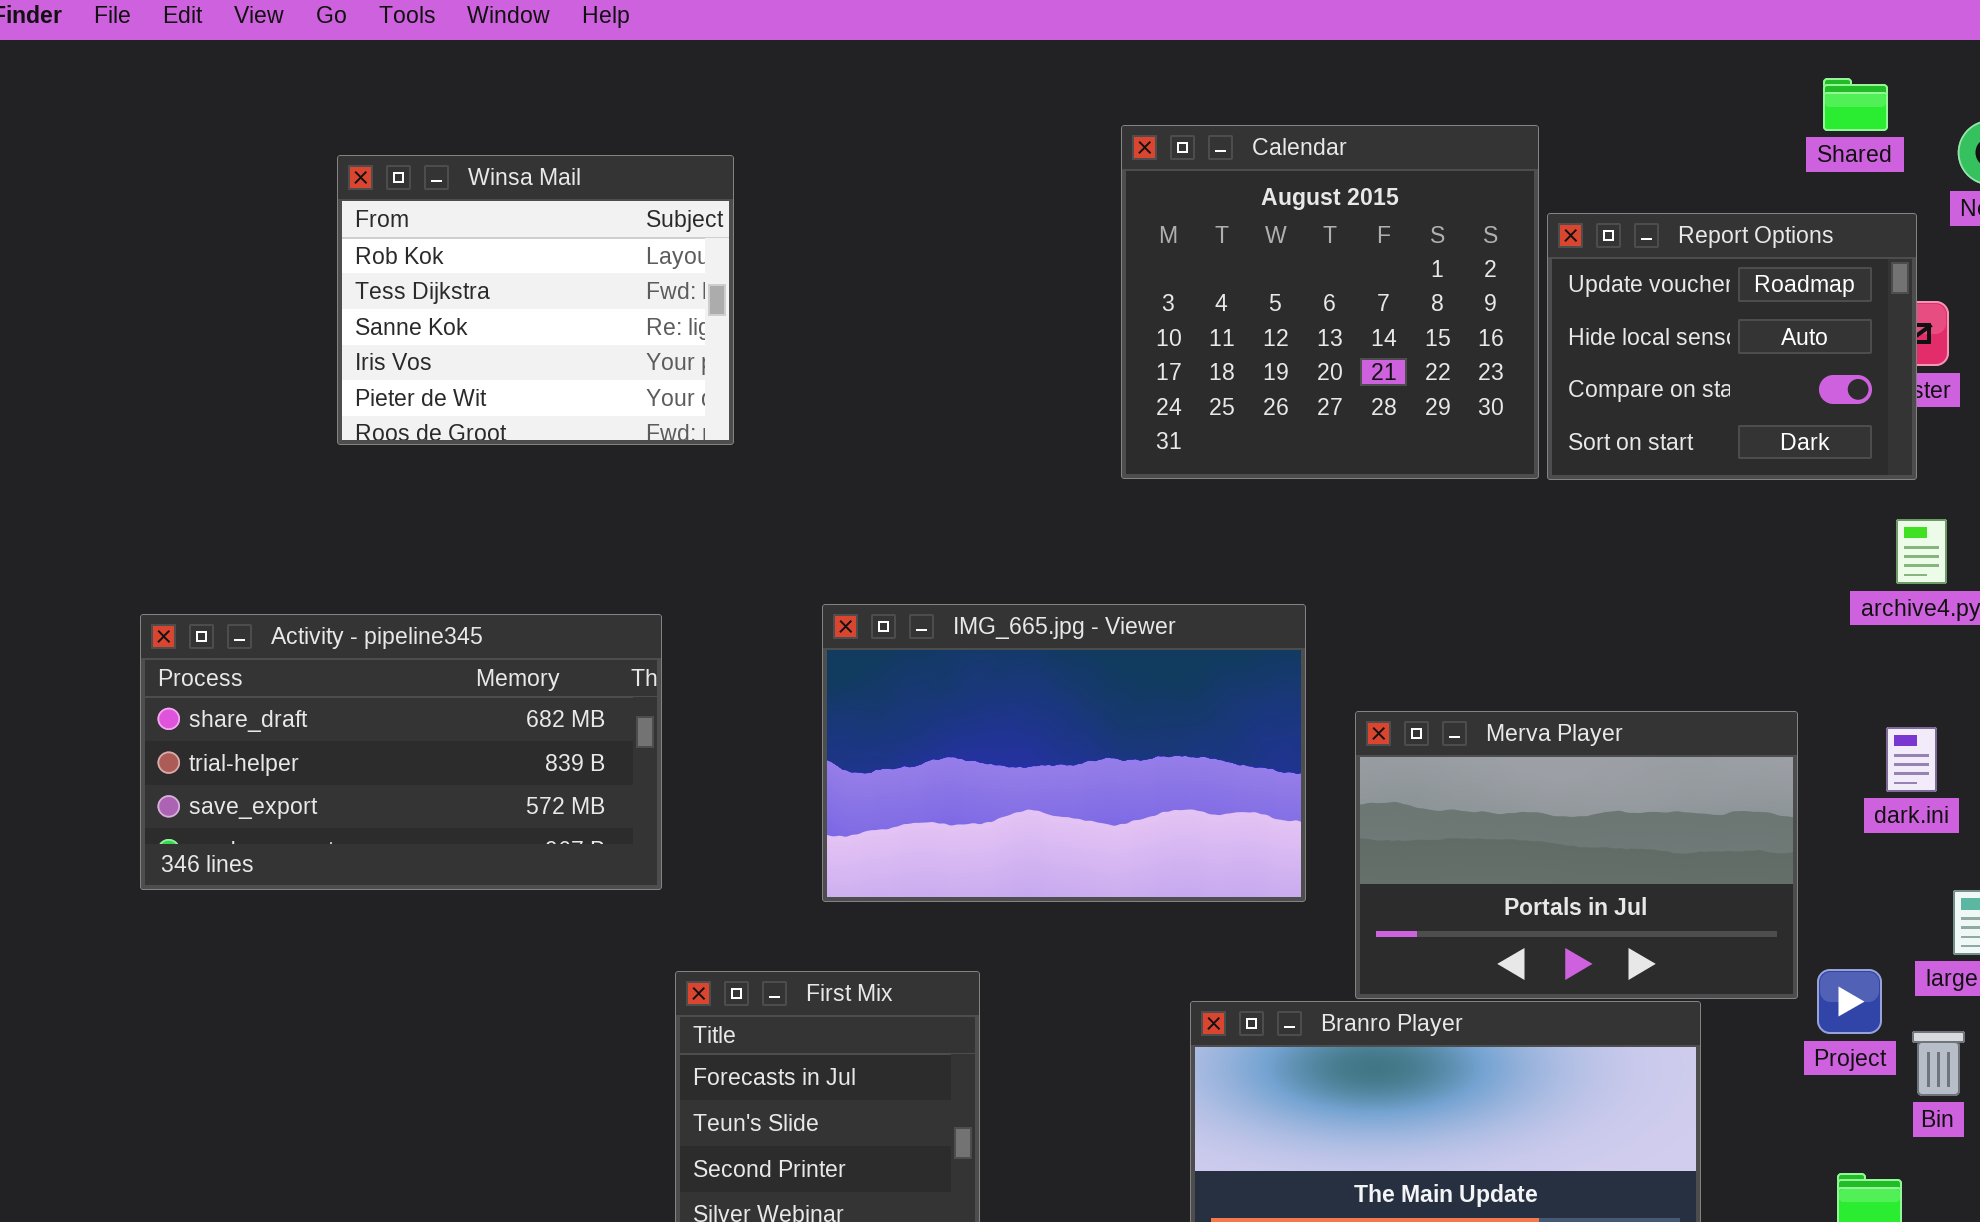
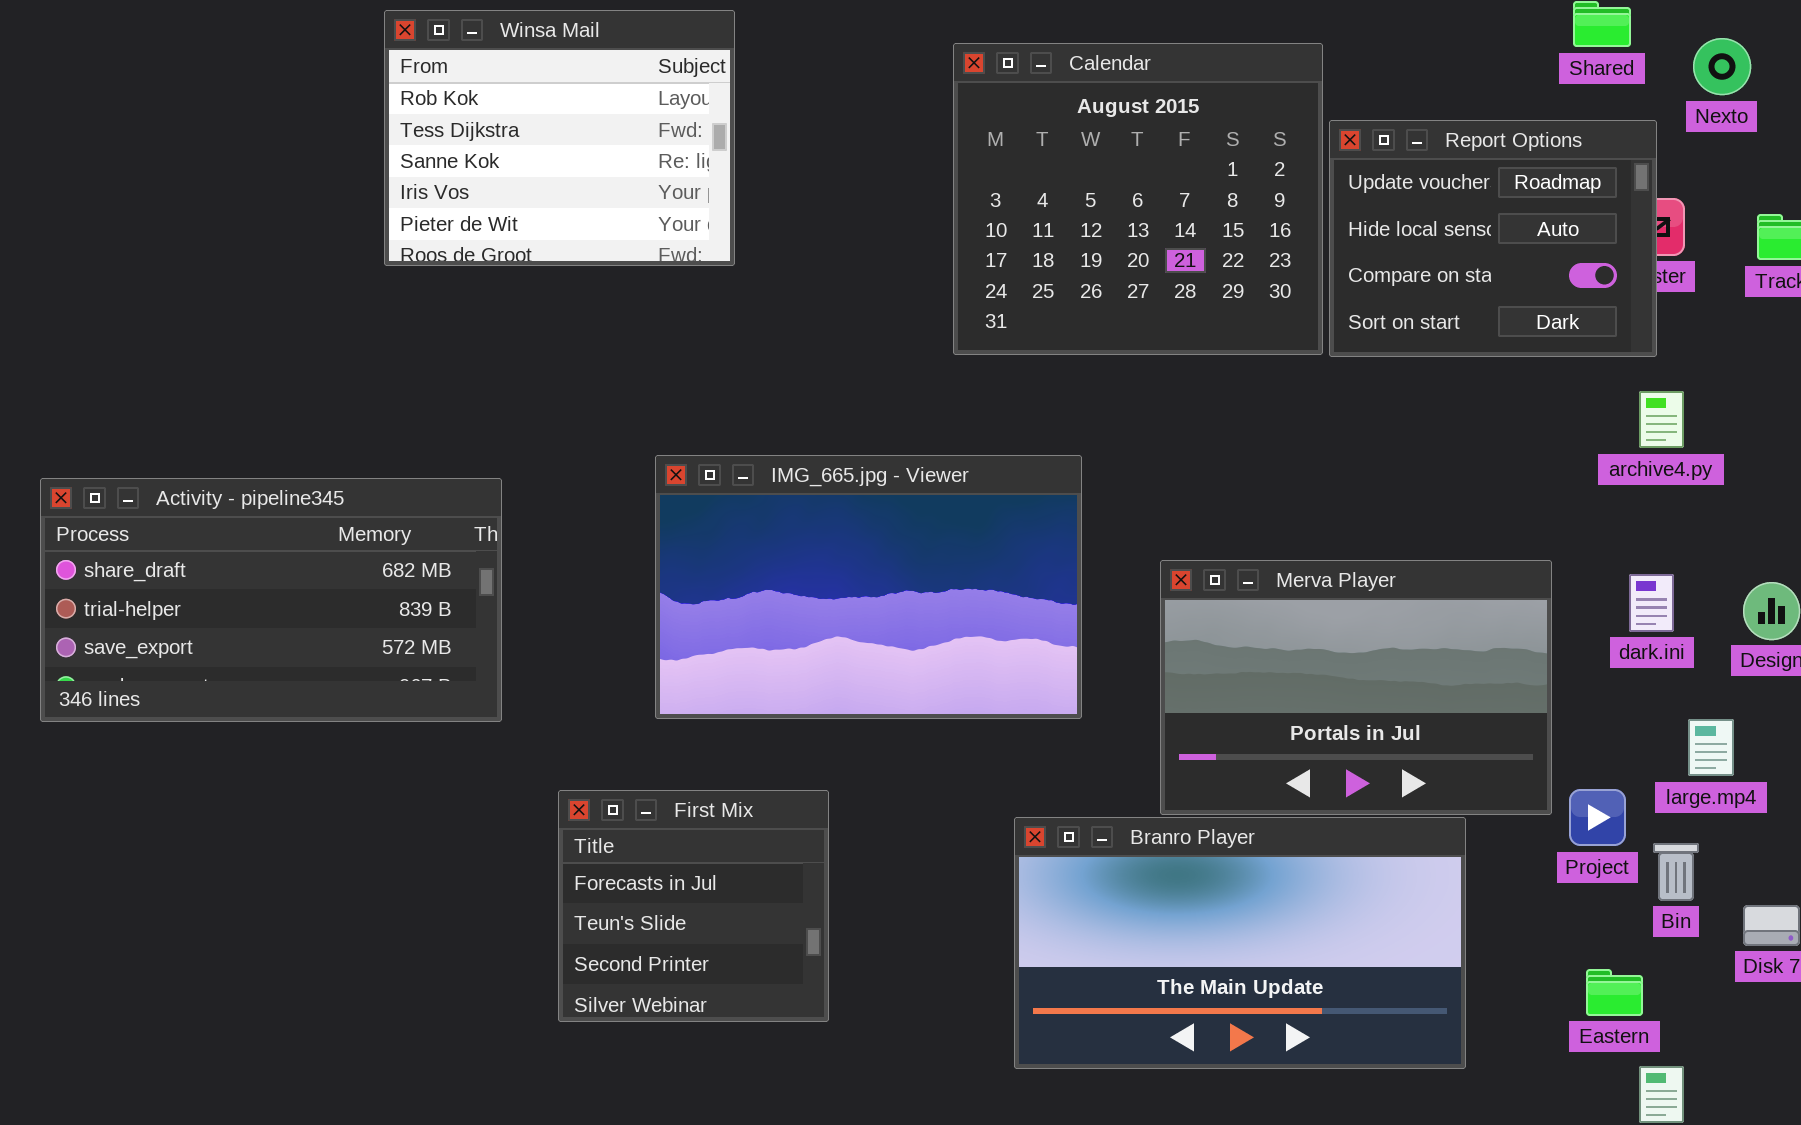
Winsa Mail: [337,155,734,445] -> [384,10,735,266], moved
IMG_665.jpg - Viewer: [822,604,1306,902] -> [655,455,1082,719], moved
Activity - pipeline345: [140,614,662,890] -> [40,478,502,722], moved

